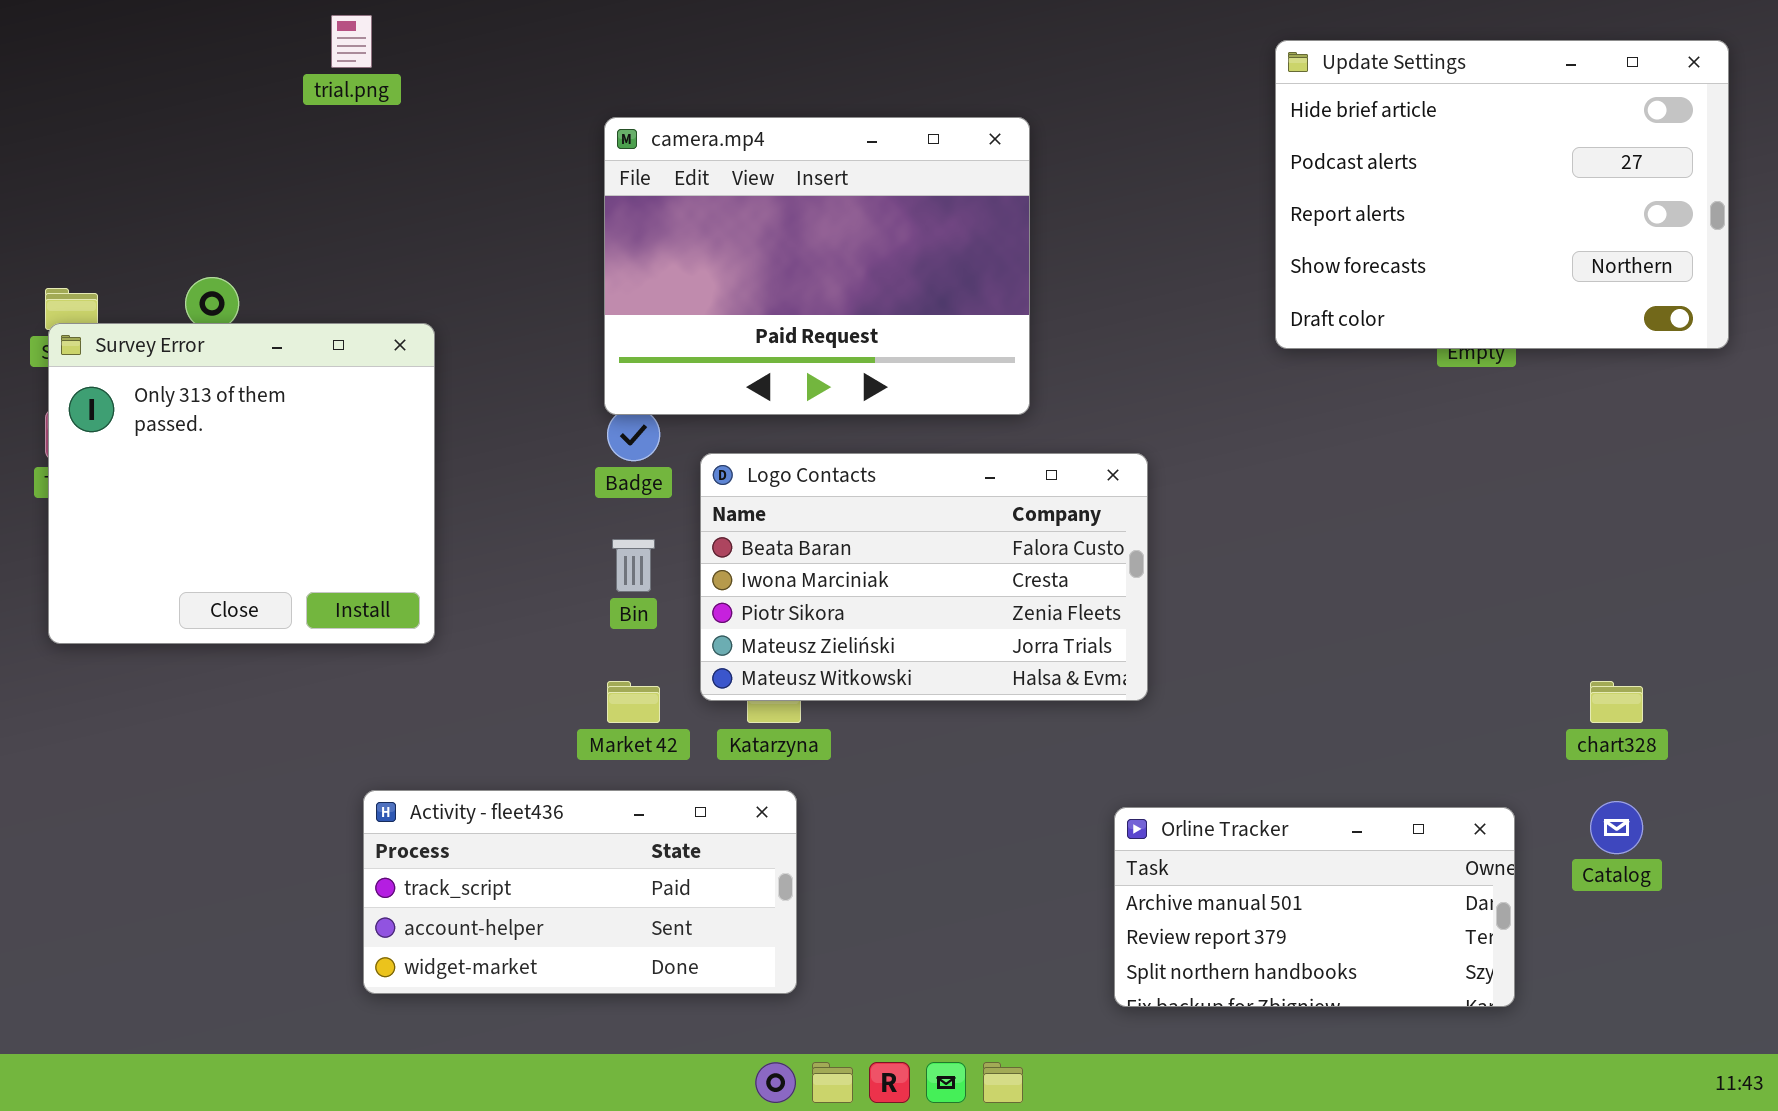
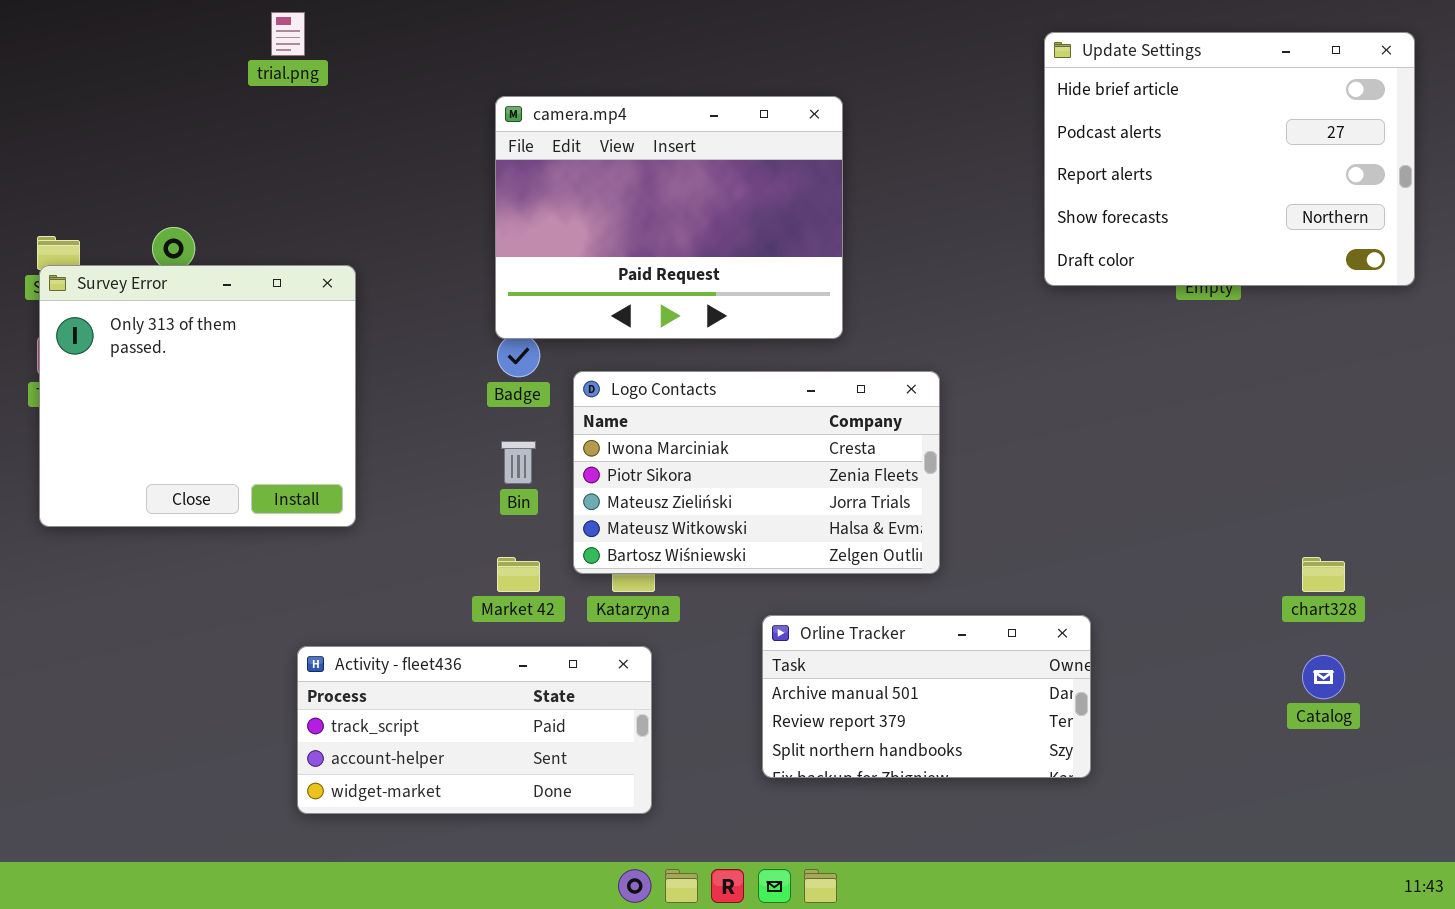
Logo Contacts: [700,453,1148,701] -> [573,371,940,574], scrolled down 1 row
Orline Tracker: [1114,807,1515,1007] -> [762,615,1091,778], moved

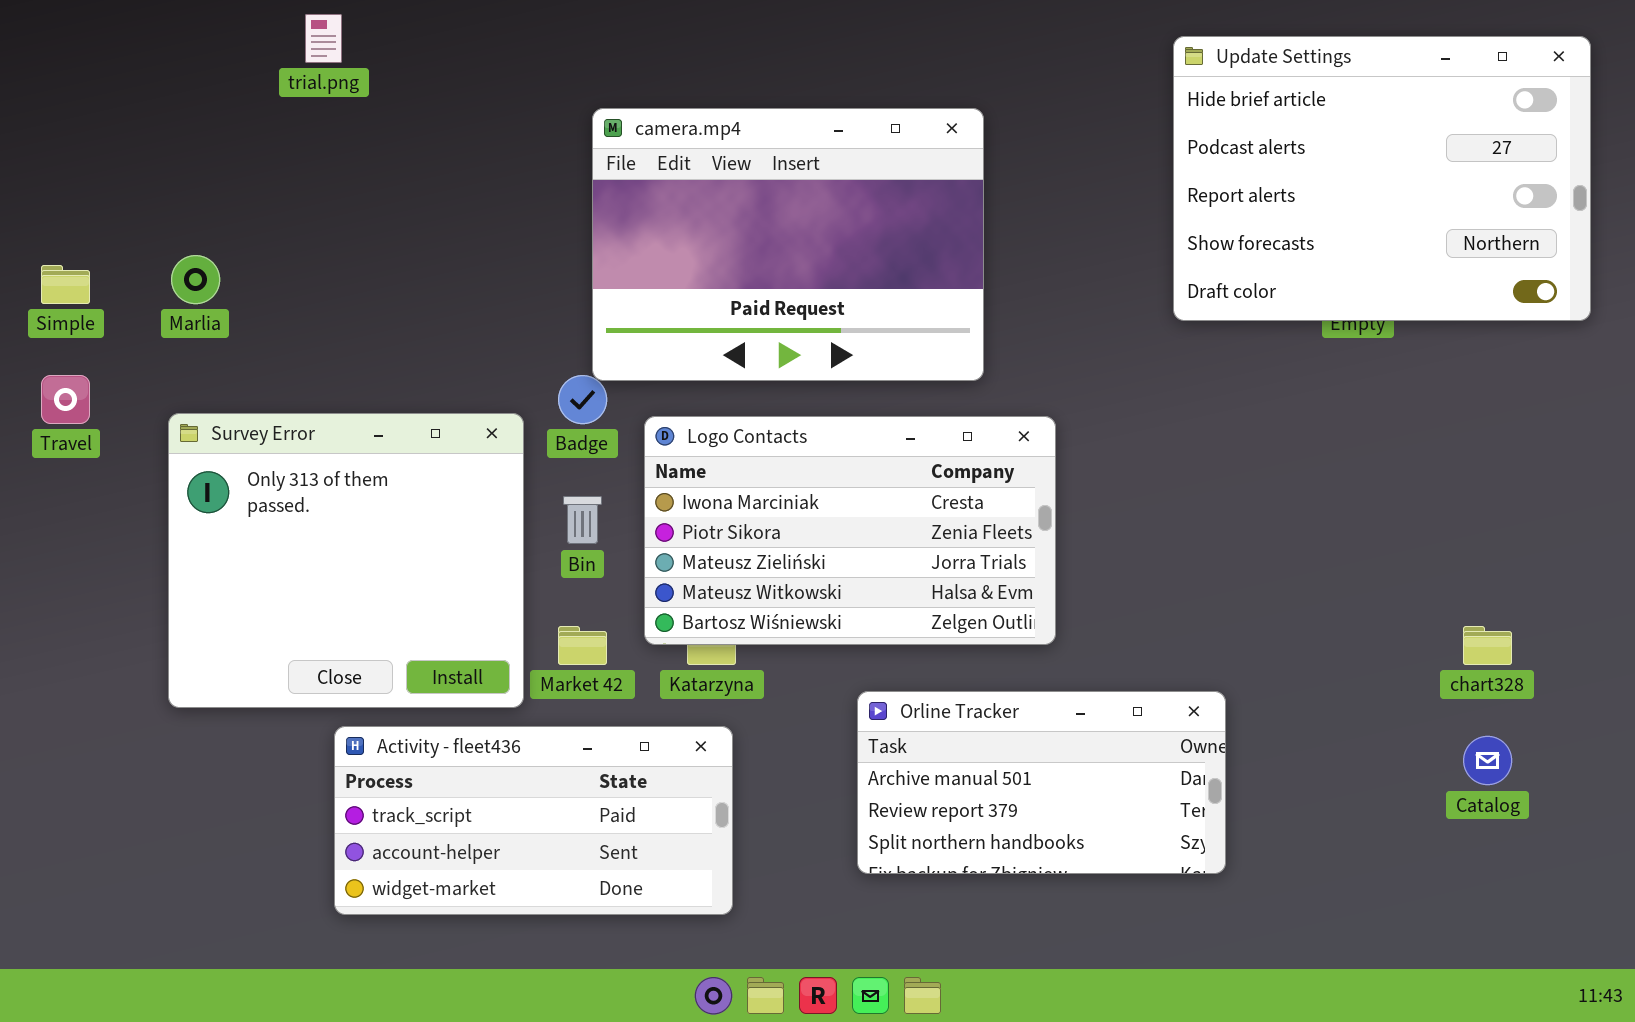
camera.mp4: [495,96,843,339] -> [592,108,984,381], moved
Survey Error: [39,265,356,527] -> [168,413,524,708], moved

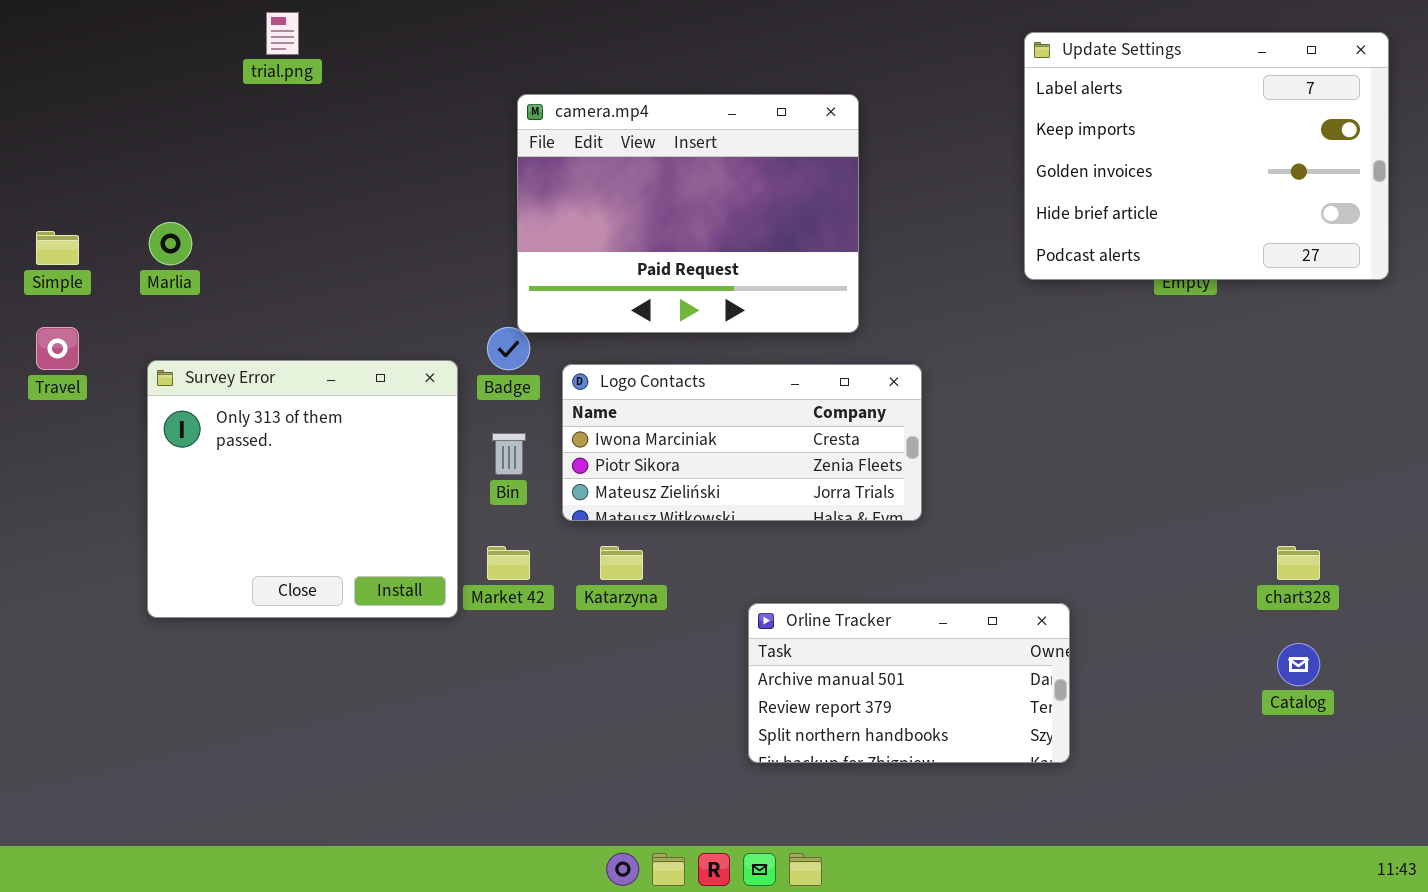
Update Settings: [1173,36,1591,321] -> [1024,32,1389,280], scrolled up 3 rows
Logo Contacts: [644,416,1056,645] -> [562,364,922,521], resized
Activity - fleet436: [334,726,733,915] -> none, closed

